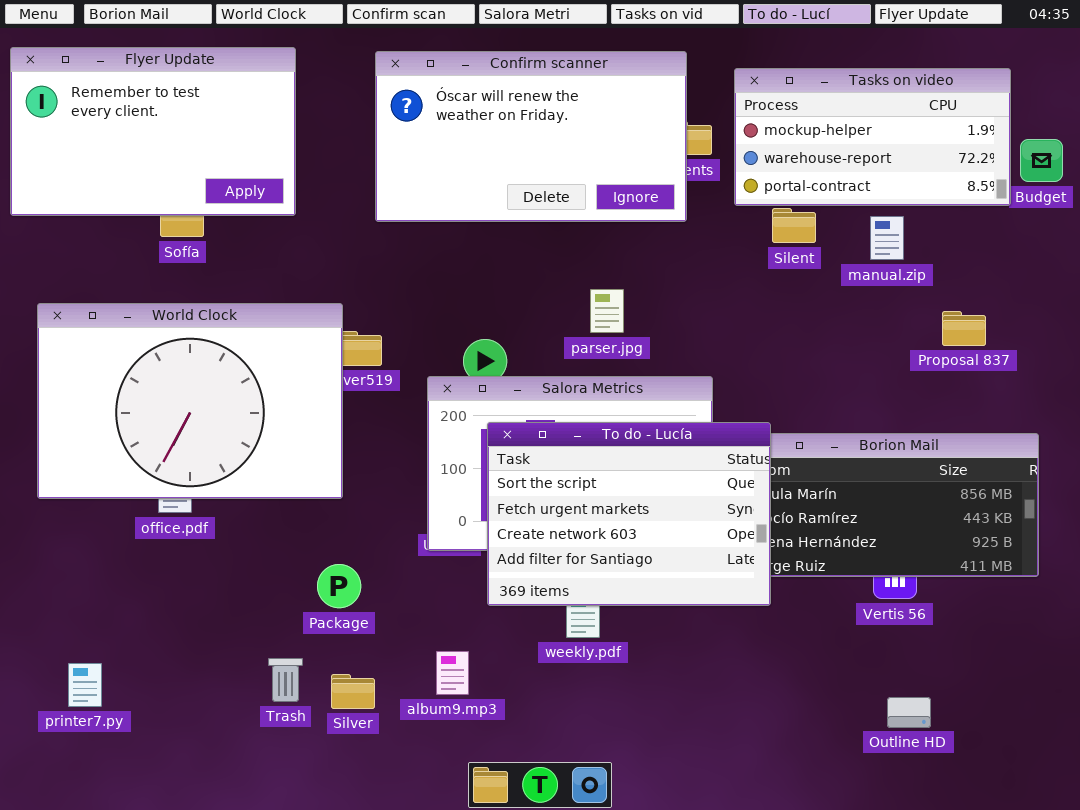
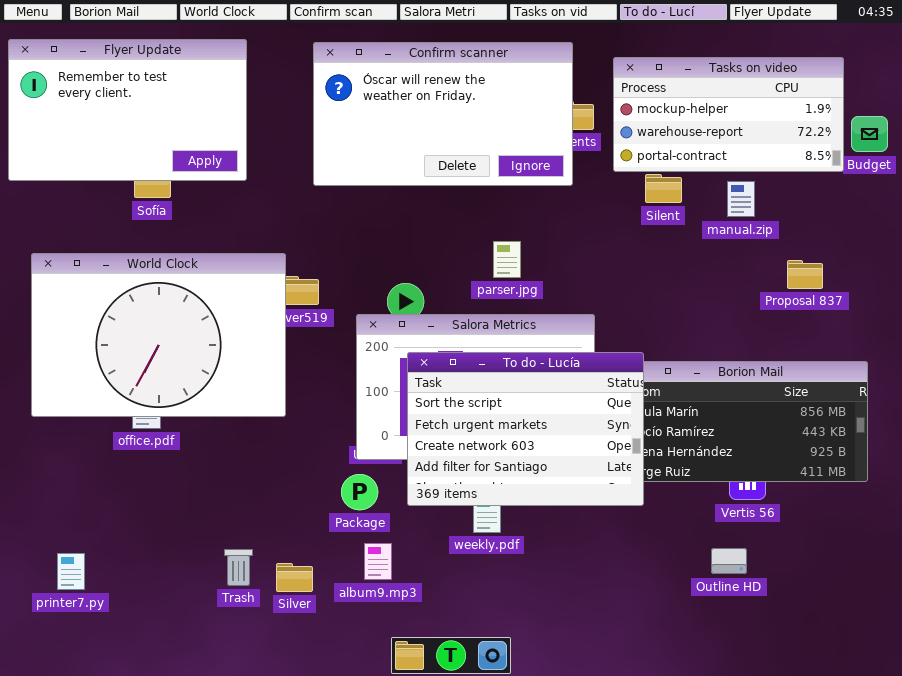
Package: [317,564,361,608] -> [341,474,378,510], moved
Outline HD: [887,697,931,728] -> [711,548,747,574], moved

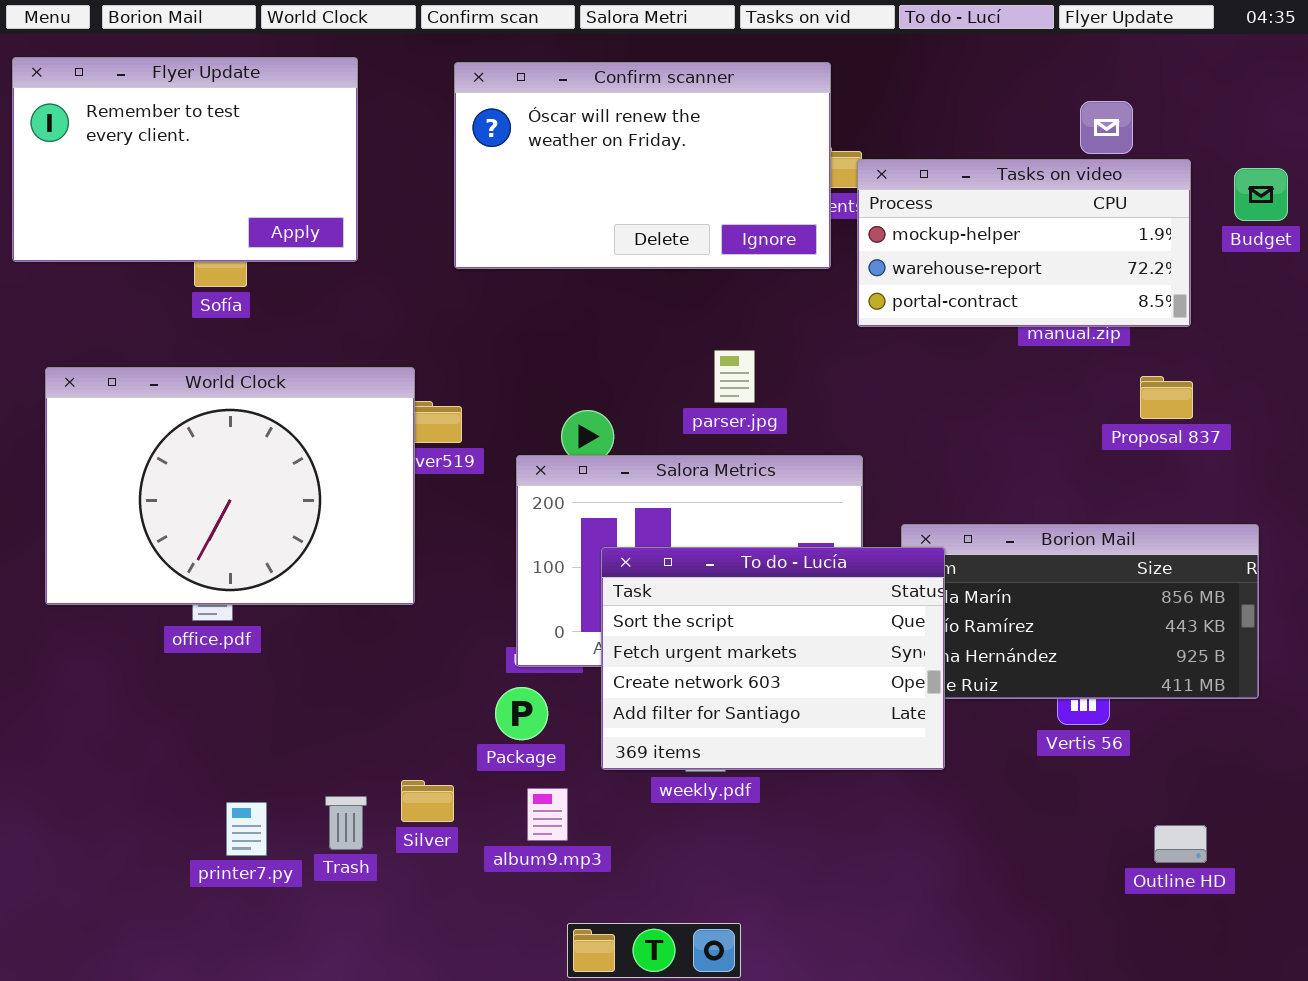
Tasks on video: [613,57,844,172] -> [857,159,1191,327], moved
To do - Lucía: [407,352,644,506] -> [601,547,945,770], moved
Outline HD: [711,548,747,574] -> [1154,825,1207,863], moved
printer7.py: [57,553,85,590] -> [226,802,267,856], moved
Silver: [276,563,313,592] -> [401,780,454,822], moved

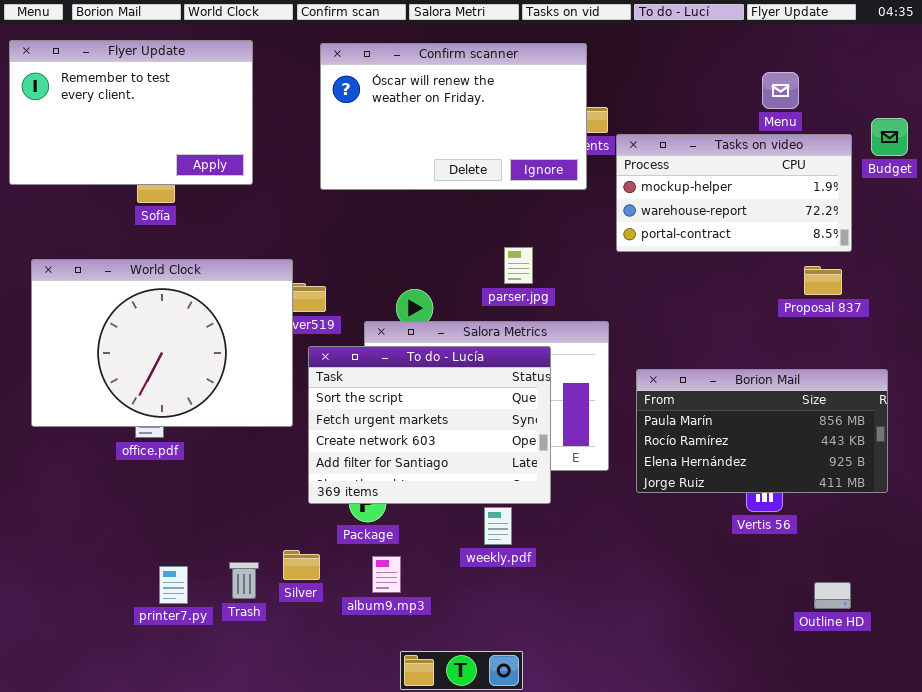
Tasks on video: [857,159,1191,327] -> [616,134,852,252], moved
To do - Lucía: [601,547,945,770] -> [308,346,551,504], moved

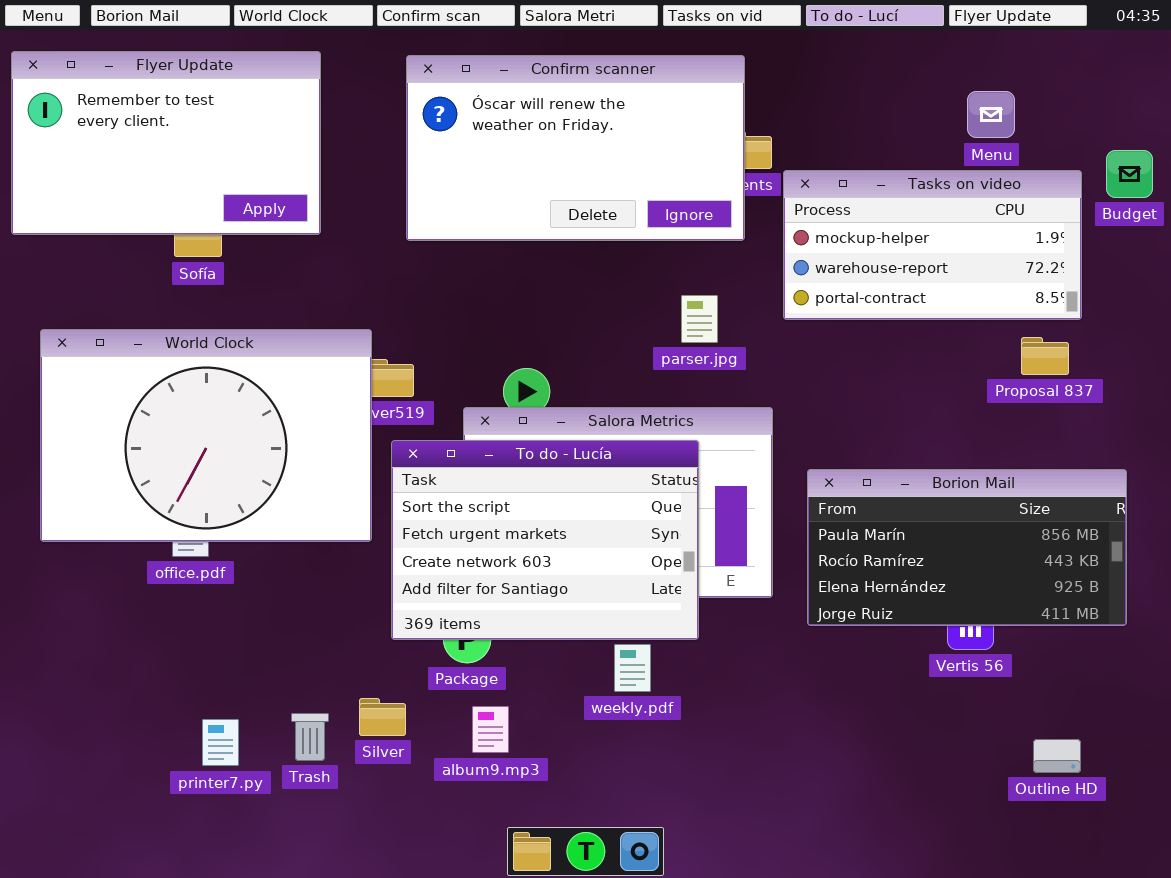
parser.jpg: [504,247,533,284] -> [681,295,718,343], moved

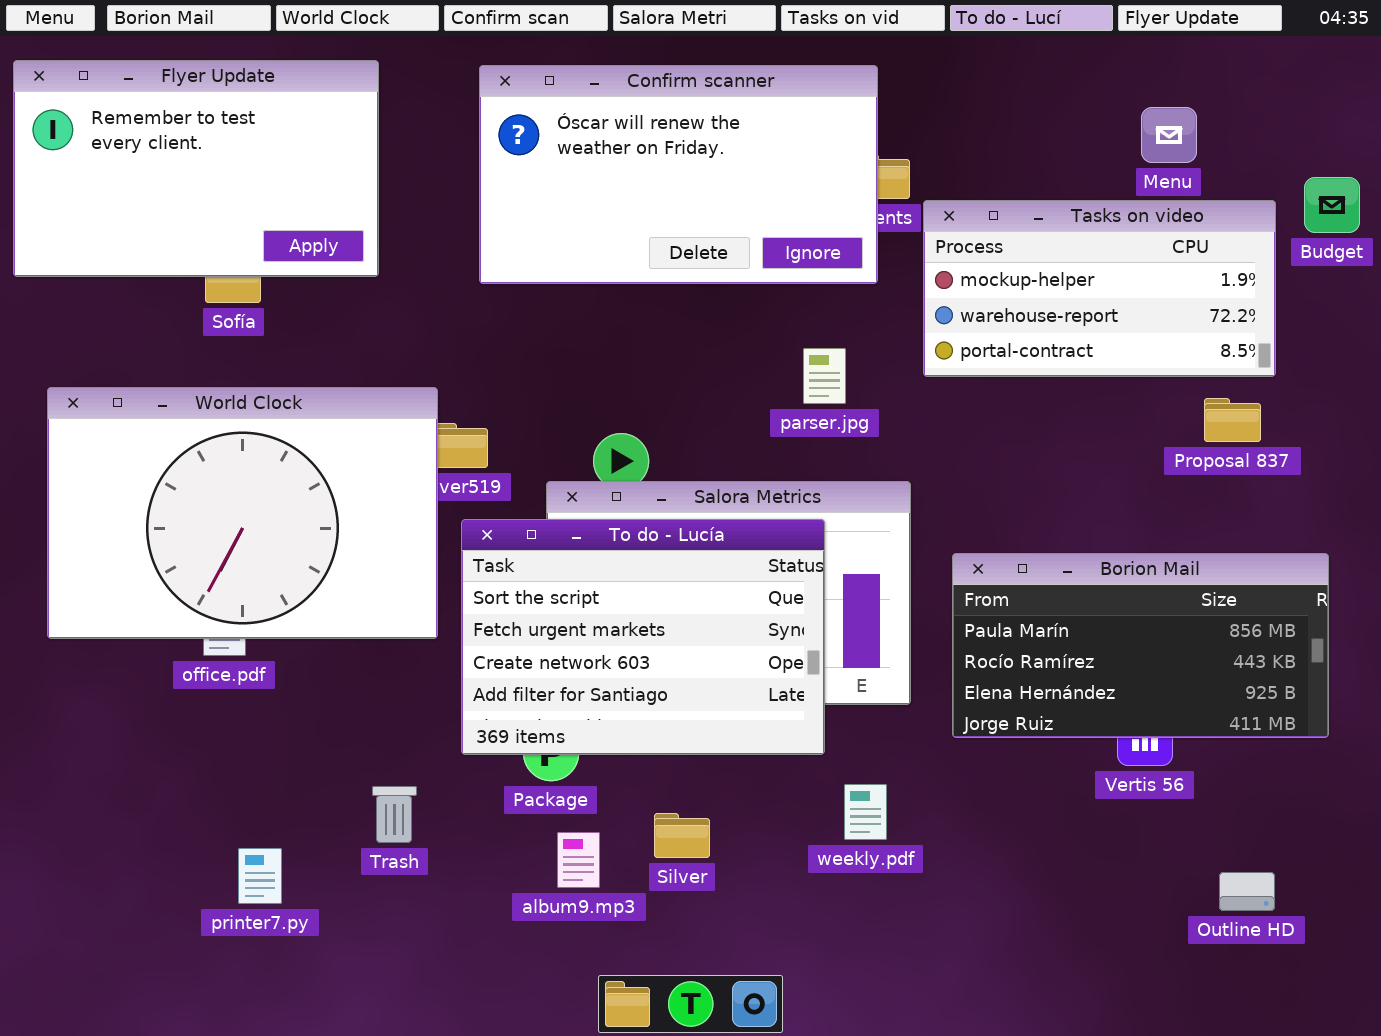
weekly.pdf: [614,644,651,692] -> [844,784,887,840], moved
Silver: [359,698,406,736] -> [654,813,710,858], moved
Trash: [291,713,329,761] -> [372,786,417,843], moved

